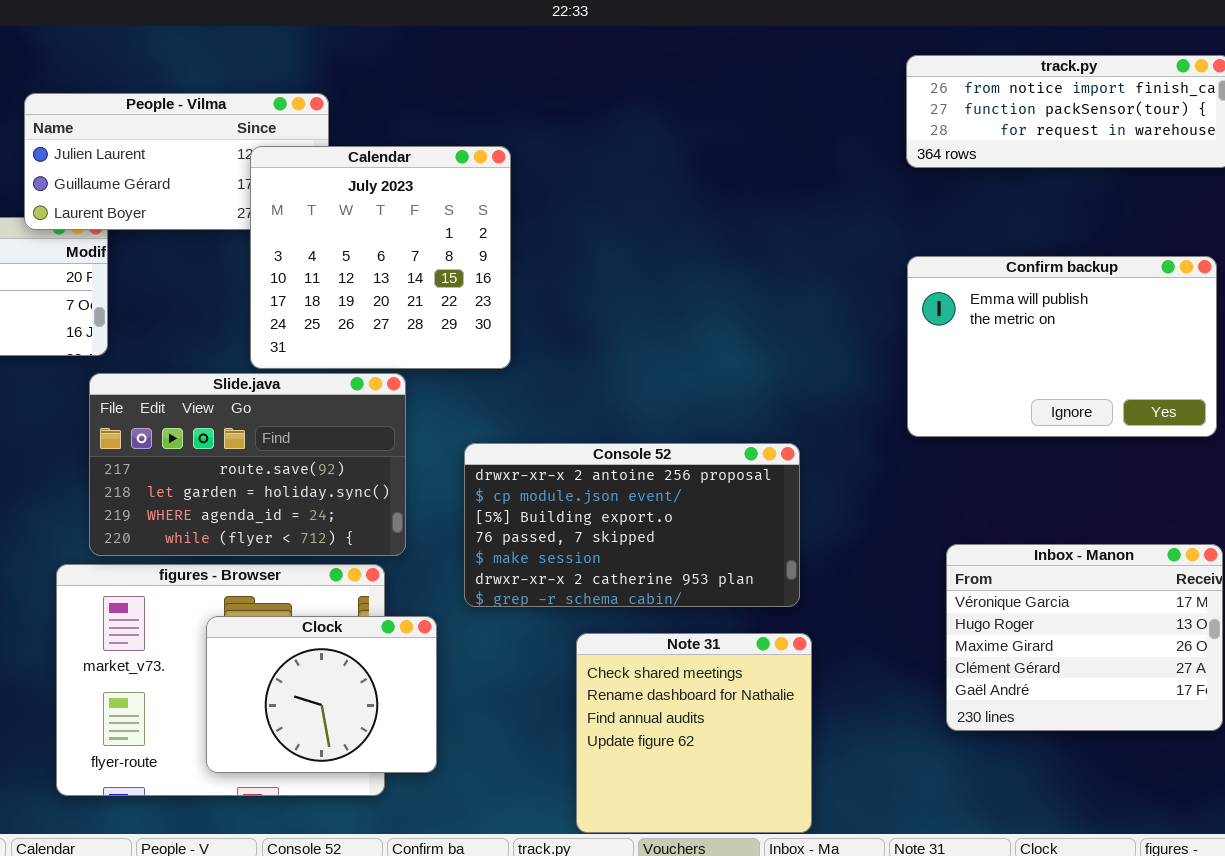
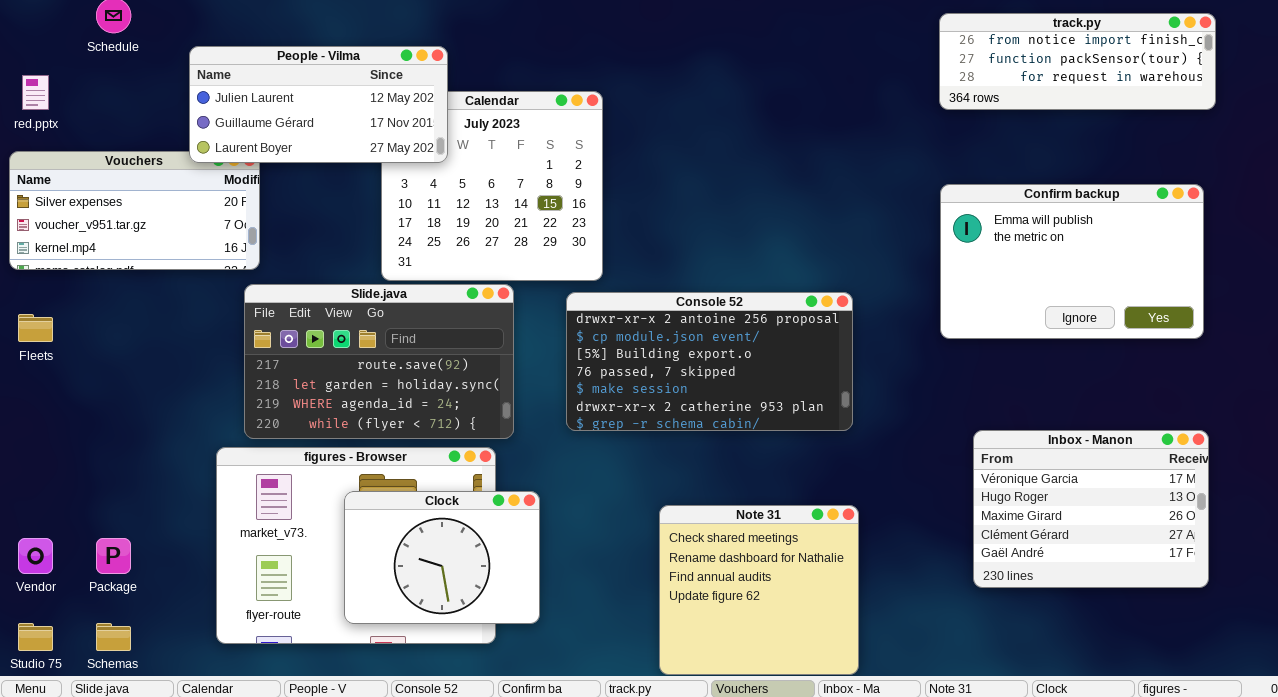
People - Vilma: [24,93,329,230] -> [189,46,448,163], raised
Console 52: [464,443,800,607] -> [566,292,853,431], moved

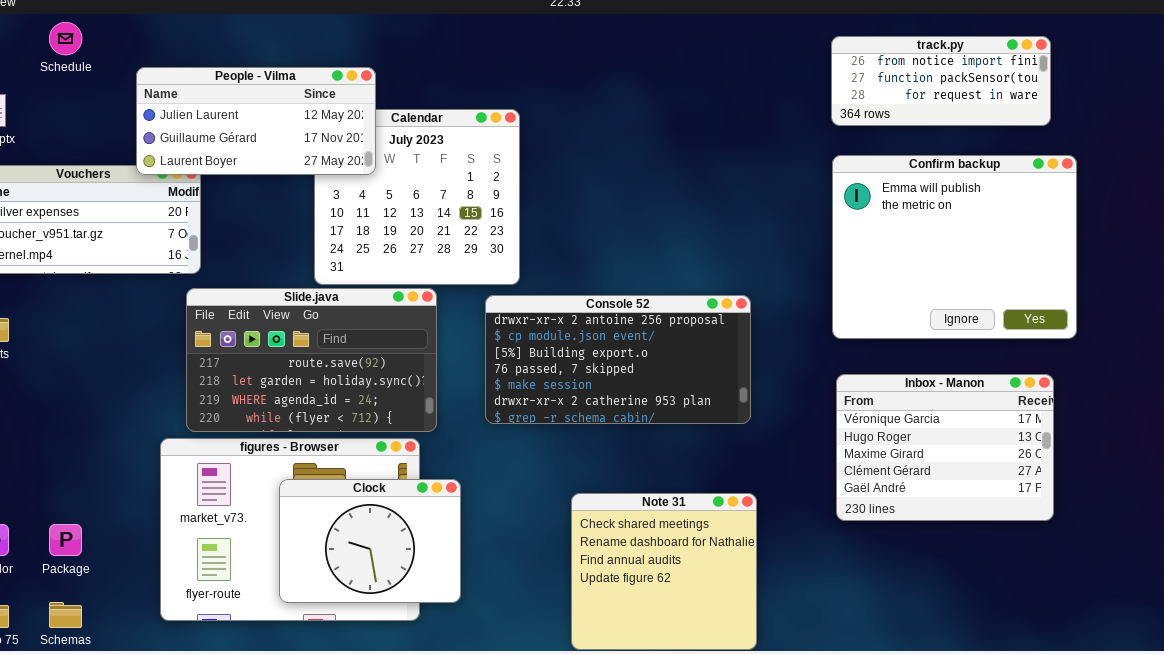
track.py: [939,13,1216,110] -> [831,36,1051,126], resized
Confirm backup: [940,184,1204,339] -> [832,155,1077,339], resized
Inbox - Manon: [973,430,1209,588] -> [836,374,1054,521], moved

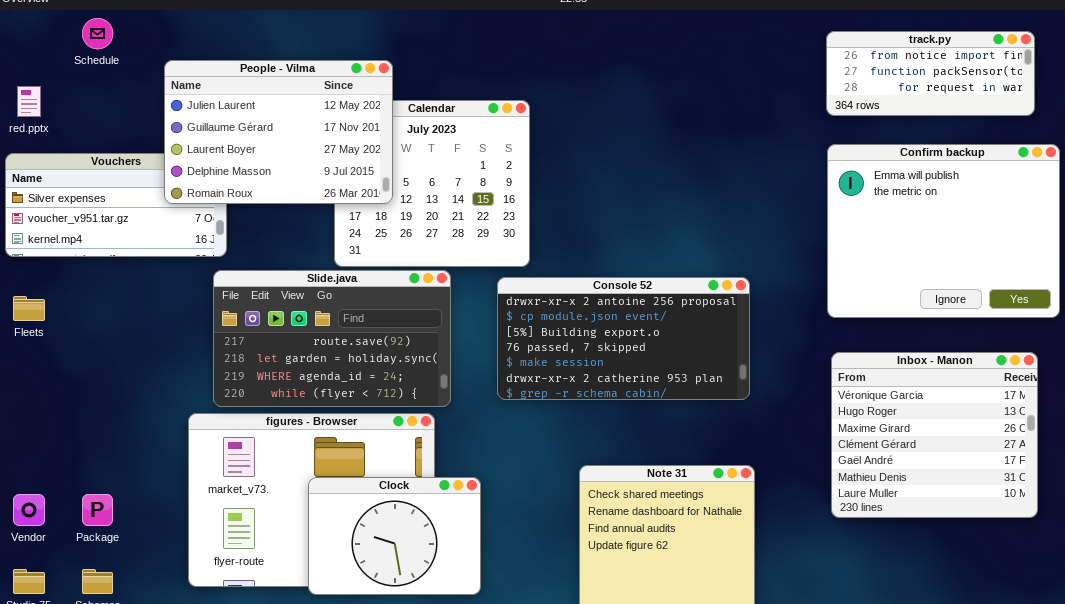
People - Vilma: [136,67,376,175] -> [164,60,393,204], resized
Inbox - Manon: [836,374,1054,521] -> [831,352,1038,518], resized
Clock: [279,479,461,603] -> [308,477,481,595], moved

